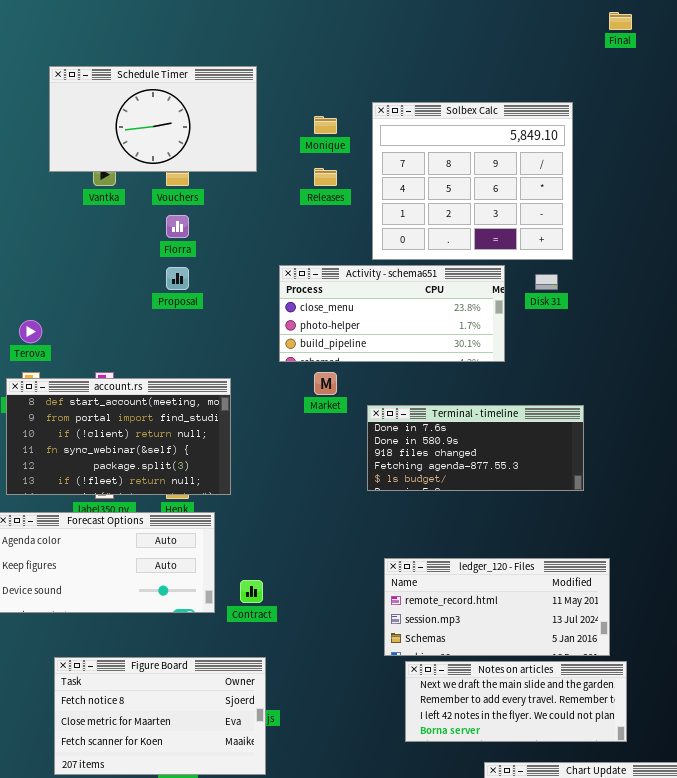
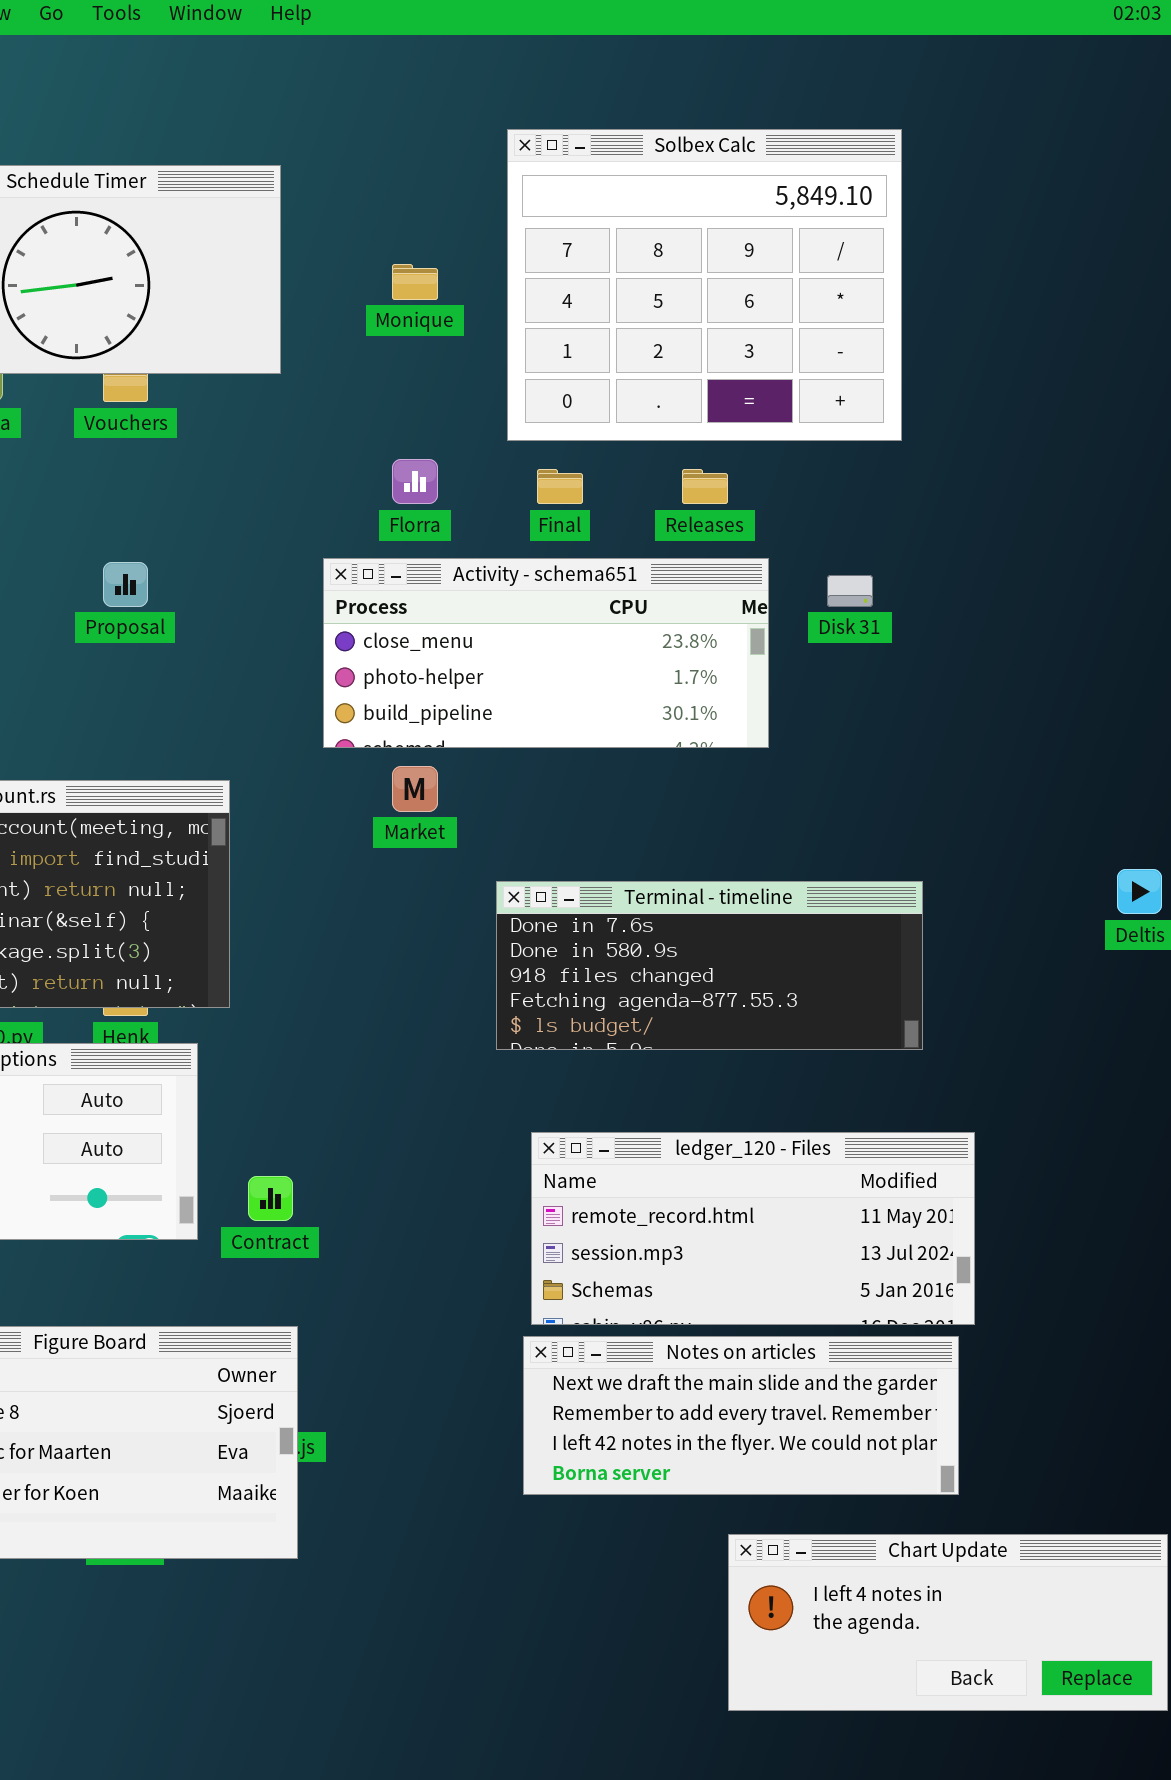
Final: [609,12,632,30] -> [537,469,583,504], moved
Solbex Calc: [372,102,573,260] -> [507,129,902,441], moved
Releases: [314,168,337,186] -> [682,469,728,504], moved
Florra: [166,215,189,238] -> [392,459,438,504], moved
Terminal - timeline: [367,405,584,491] -> [496,881,923,1050], moved
Notes on articles: [405,661,627,742] -> [523,1336,959,1495], moved

